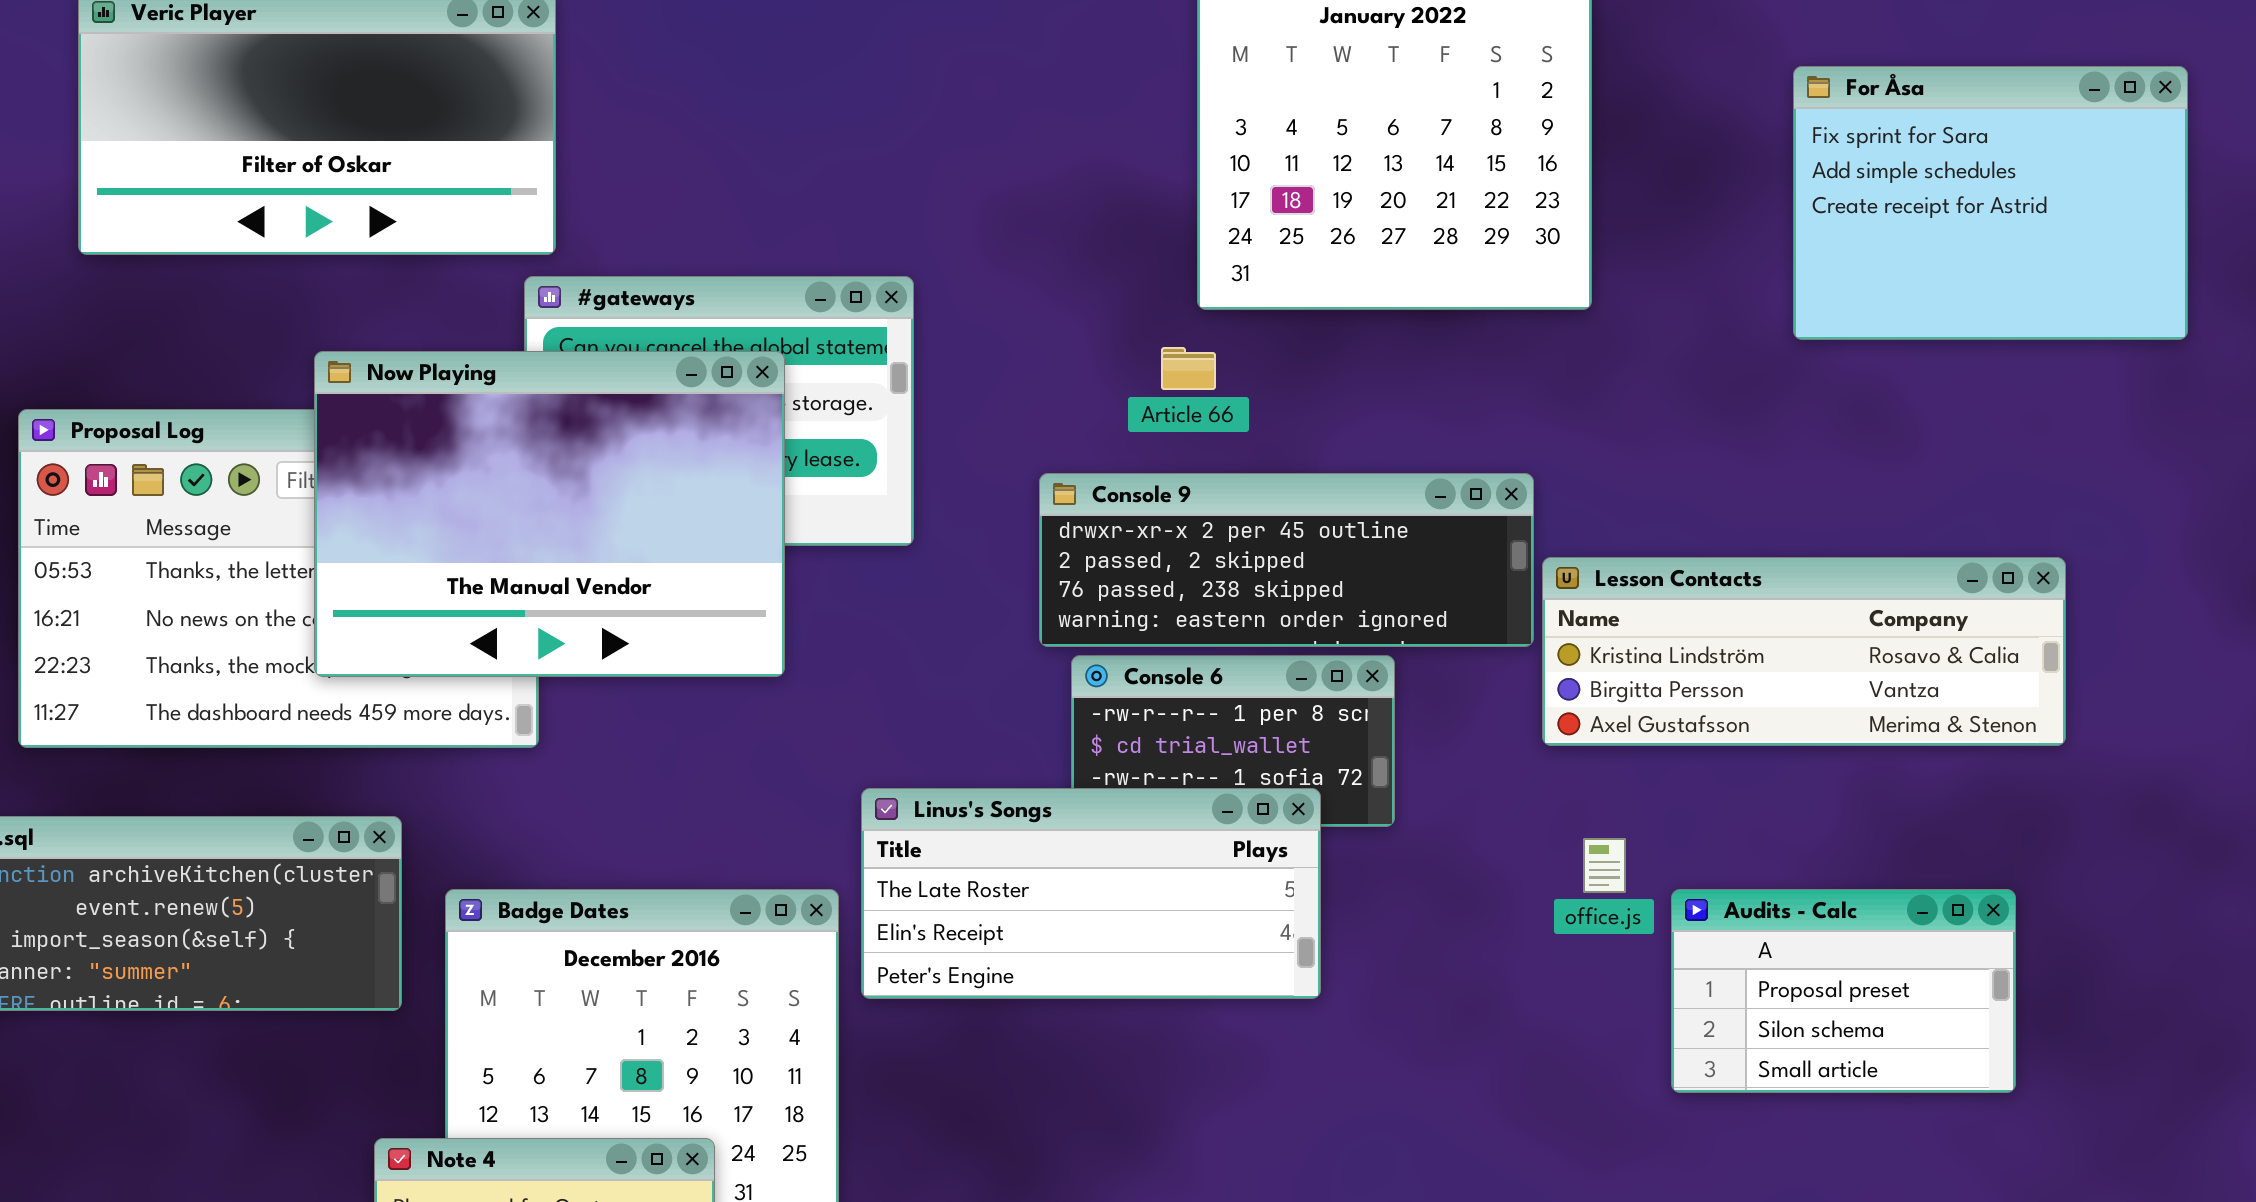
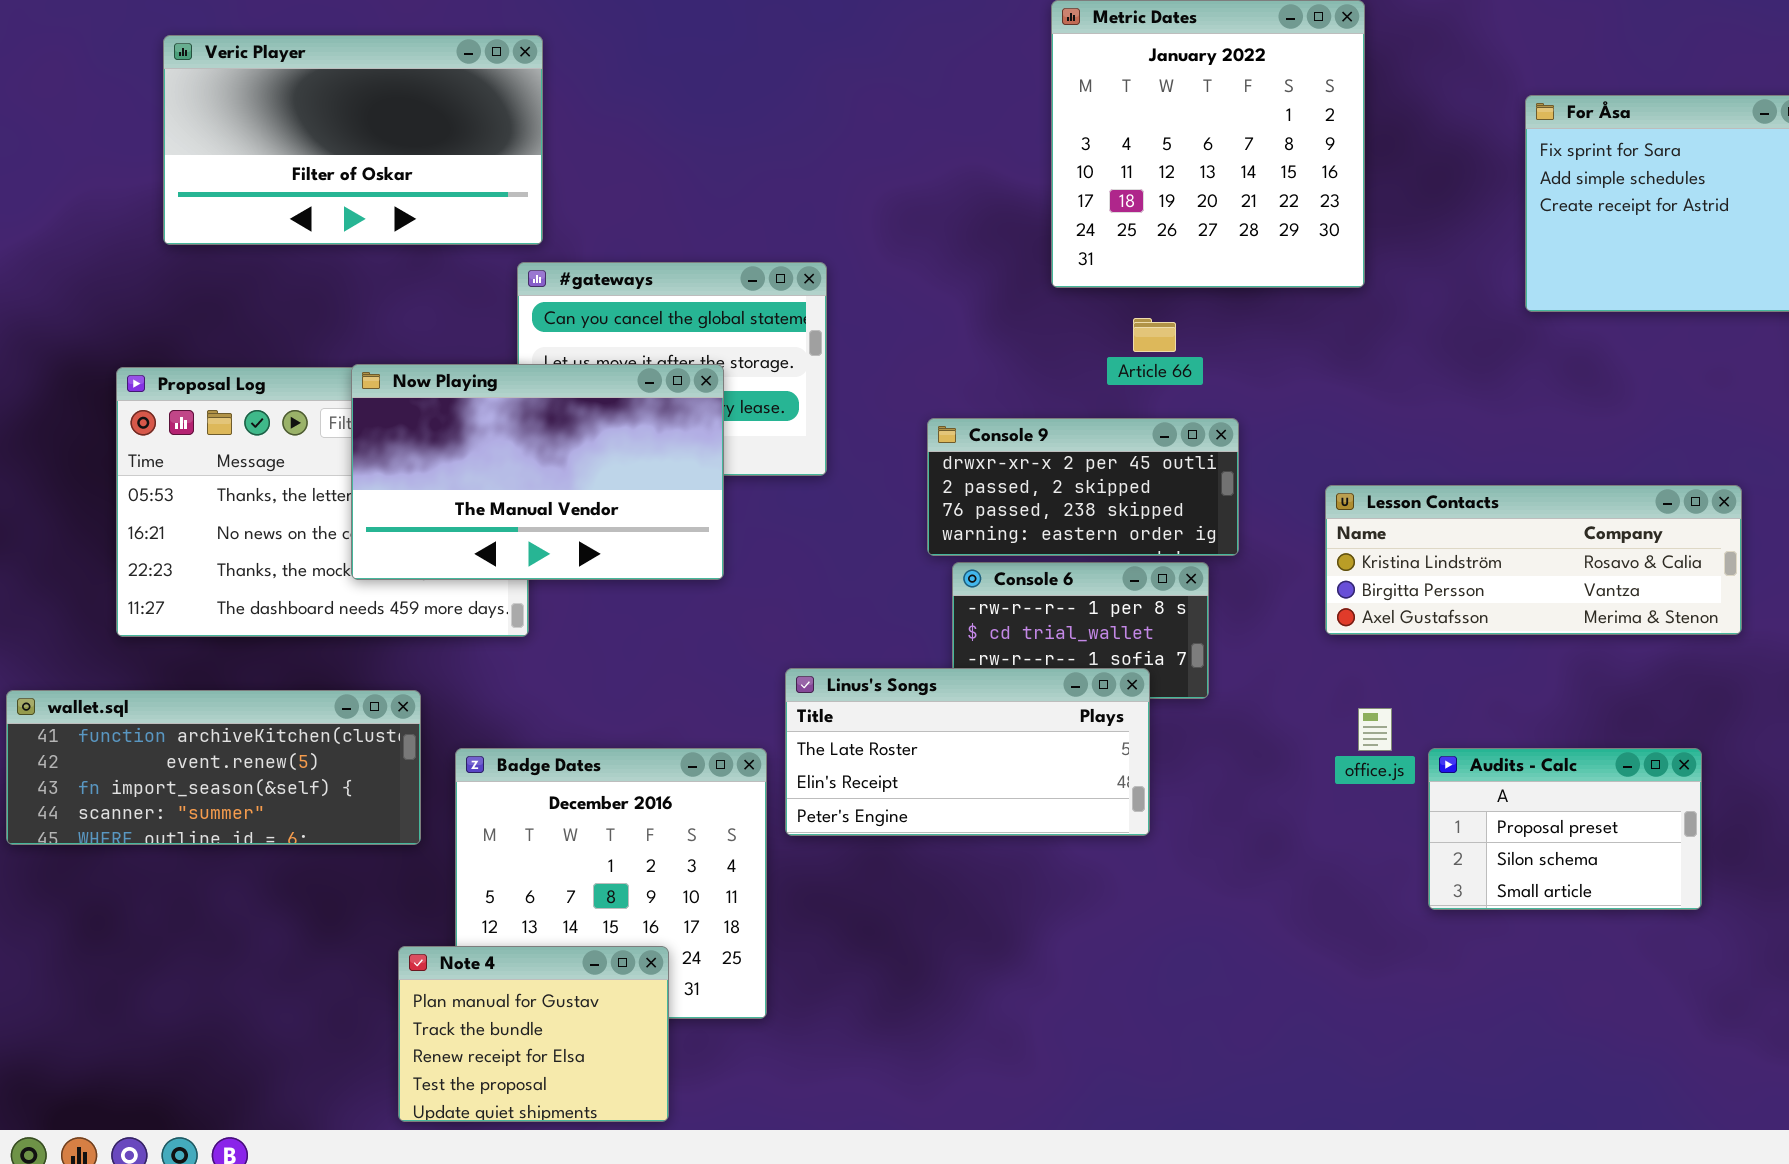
Article 66: [1161,347,1216,390] -> [1133,318,1176,352], moved
Now Playing: [314,351,785,677] -> [351,364,724,580], resized
Console 9: [1039,473,1534,647] -> [927,418,1239,556], resized

